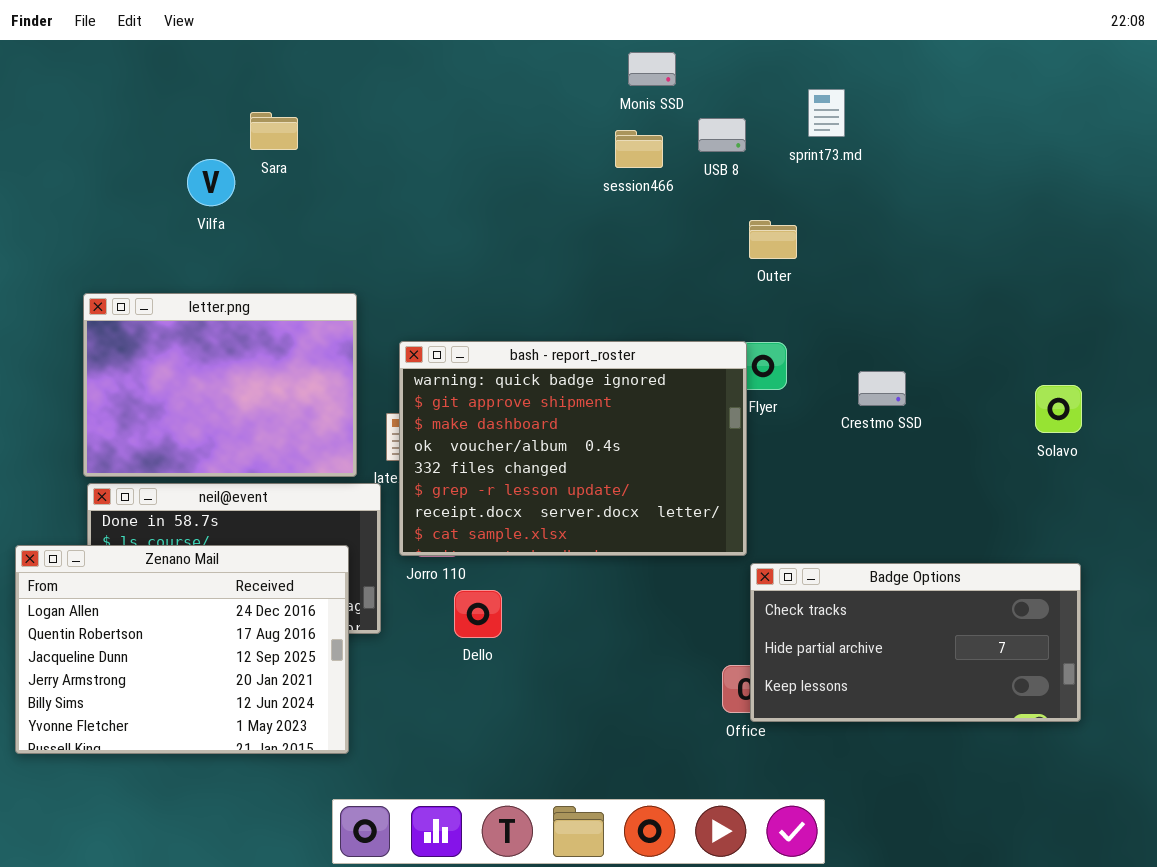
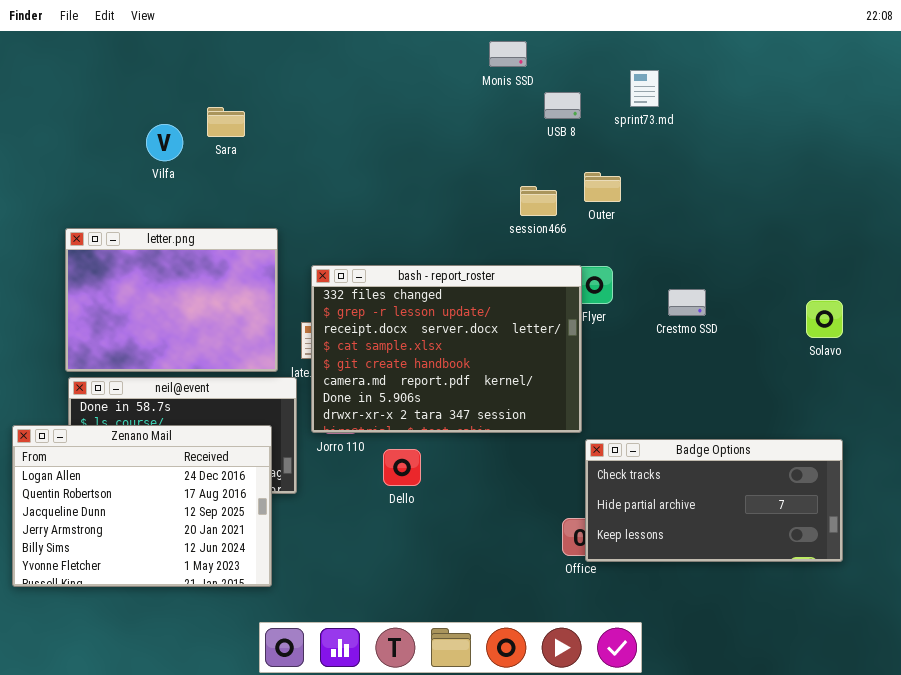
Sara: [250,112,298,150] -> [207,107,245,137], moved
session466: [615,130,663,168] -> [520,186,557,216], moved
bash - report_roster: [399,341,747,556] -> [311,265,582,433], scrolled down 4 rows
Dello: [454,590,502,638] -> [383,449,421,486], moved

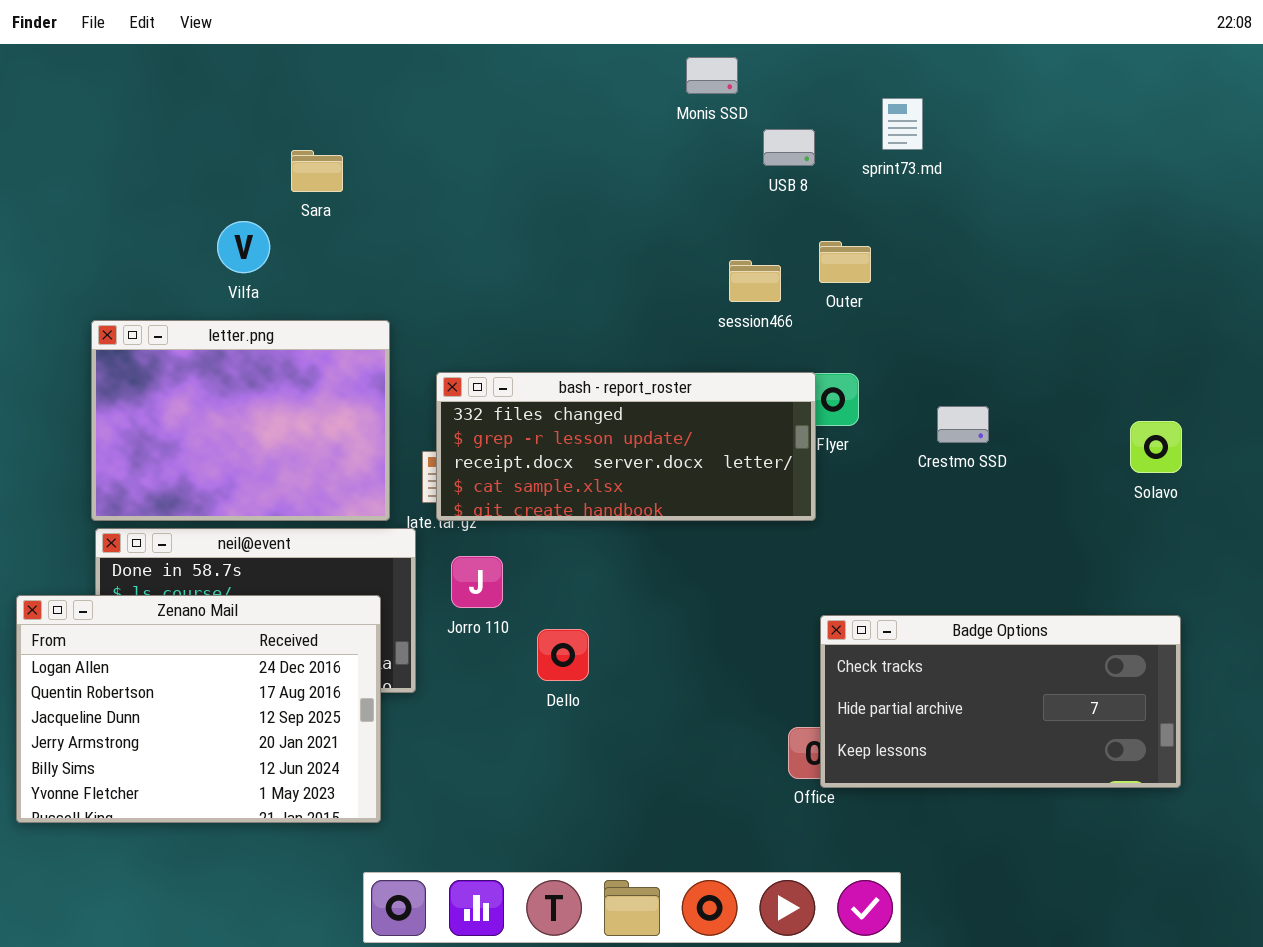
Vilfa: [146,124,183,161] -> [217,221,270,273], moved
bash - report_roster: [311,265,582,433] -> [436,372,816,521], resized

